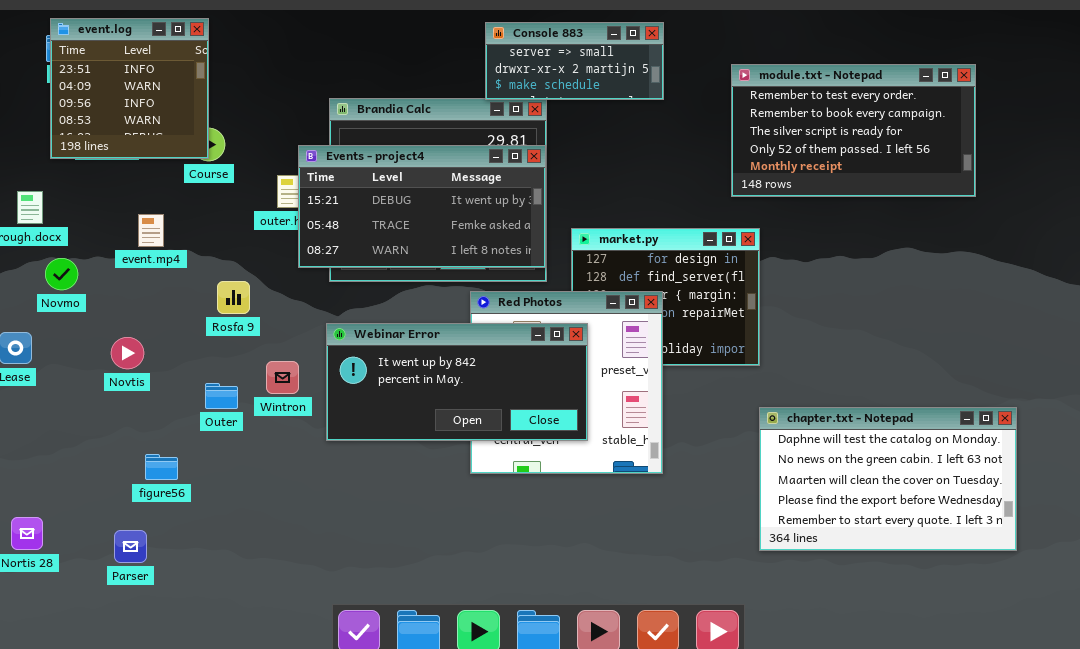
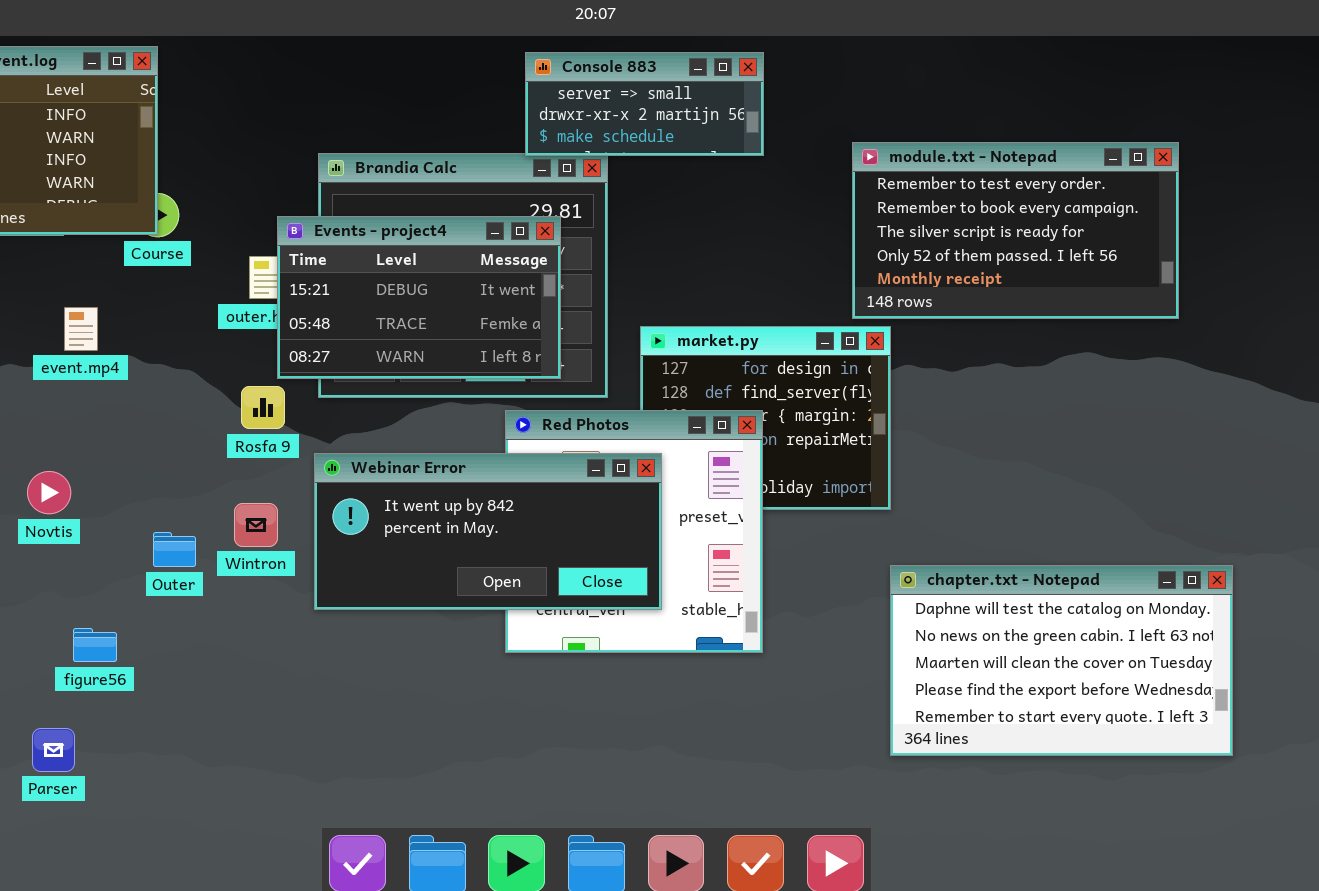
module.txt - Notepad: [731,64,976,197] -> [852,142,1179,319], moved
Events - project4: [298,145,546,268] -> [277,216,561,379], resized
Rosfa 9: [217,281,250,314] -> [241,386,285,429], moved

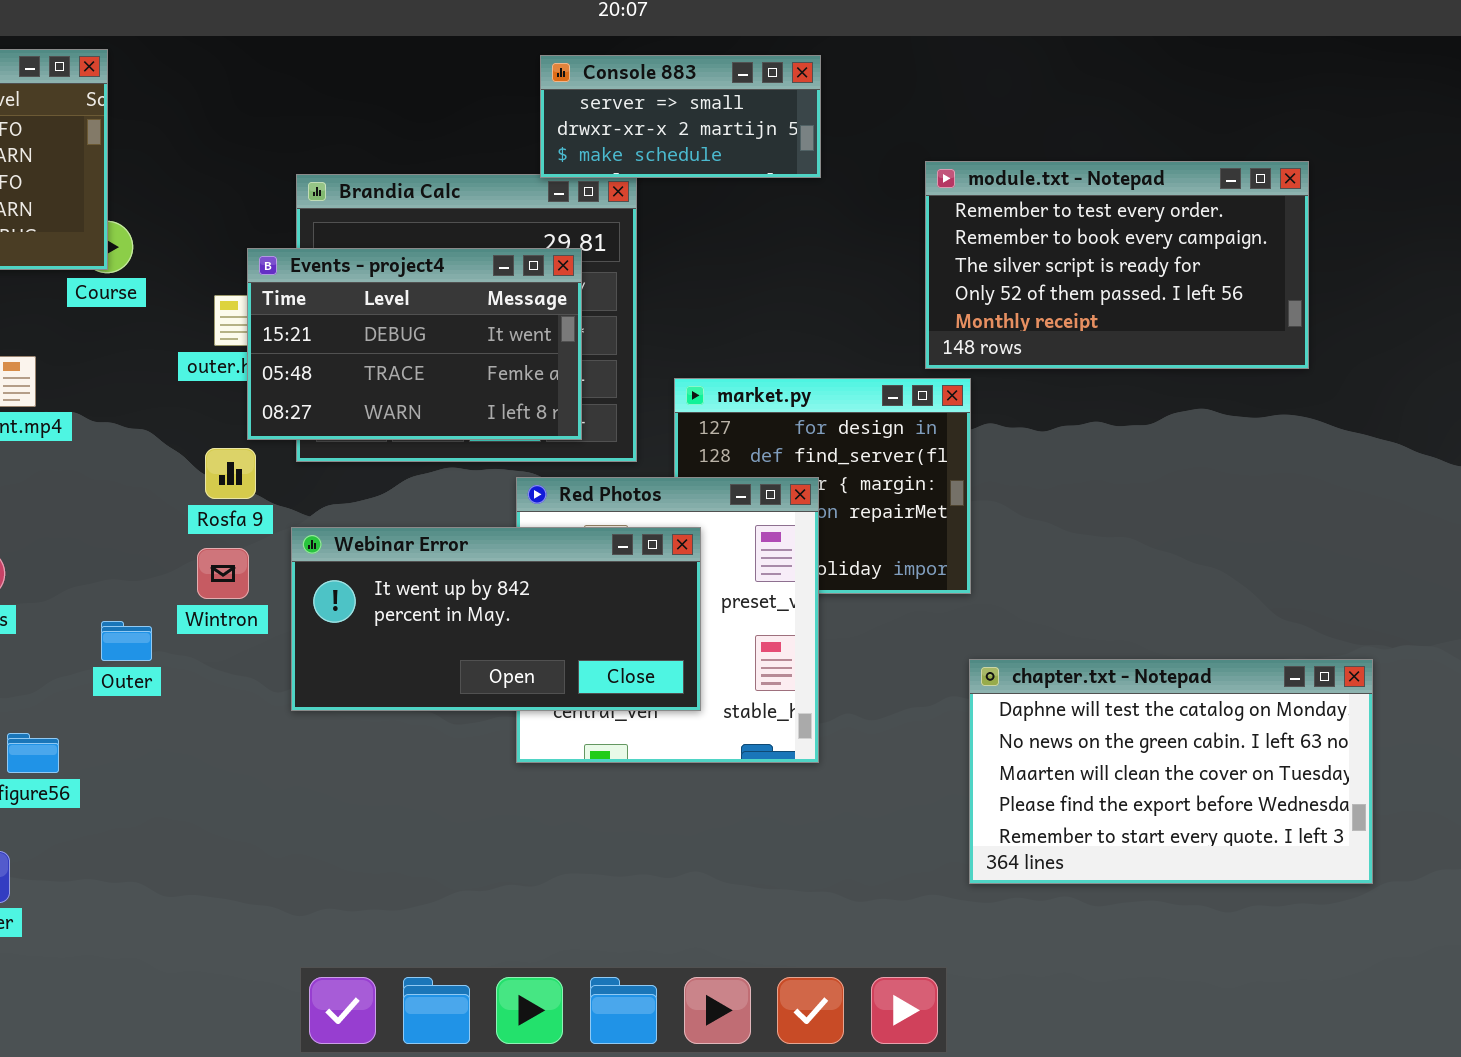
Wintron: [234,503,278,547] -> [197,548,249,599], moved

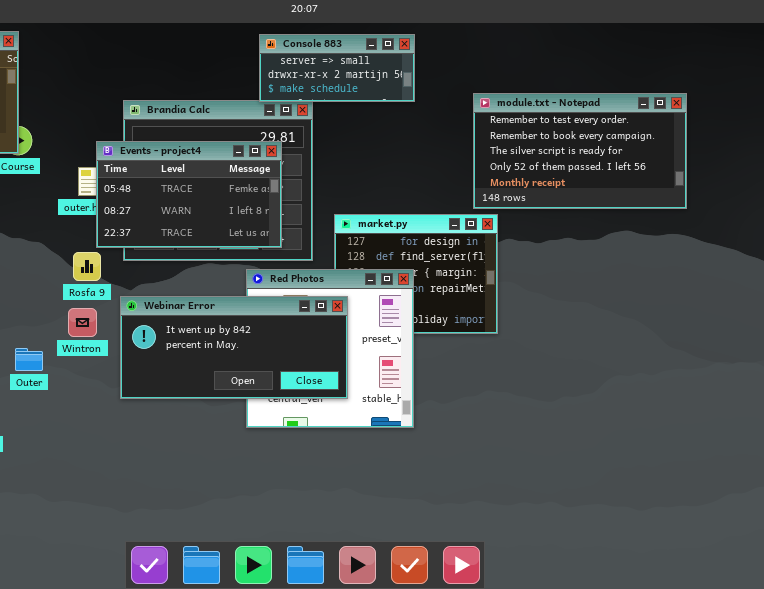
Events - project4: [247,248,582,440] -> [96,141,282,248], scrolled down 1 row
chapter.txt - Notepad: [969,659,1373,884] -> none, closed

